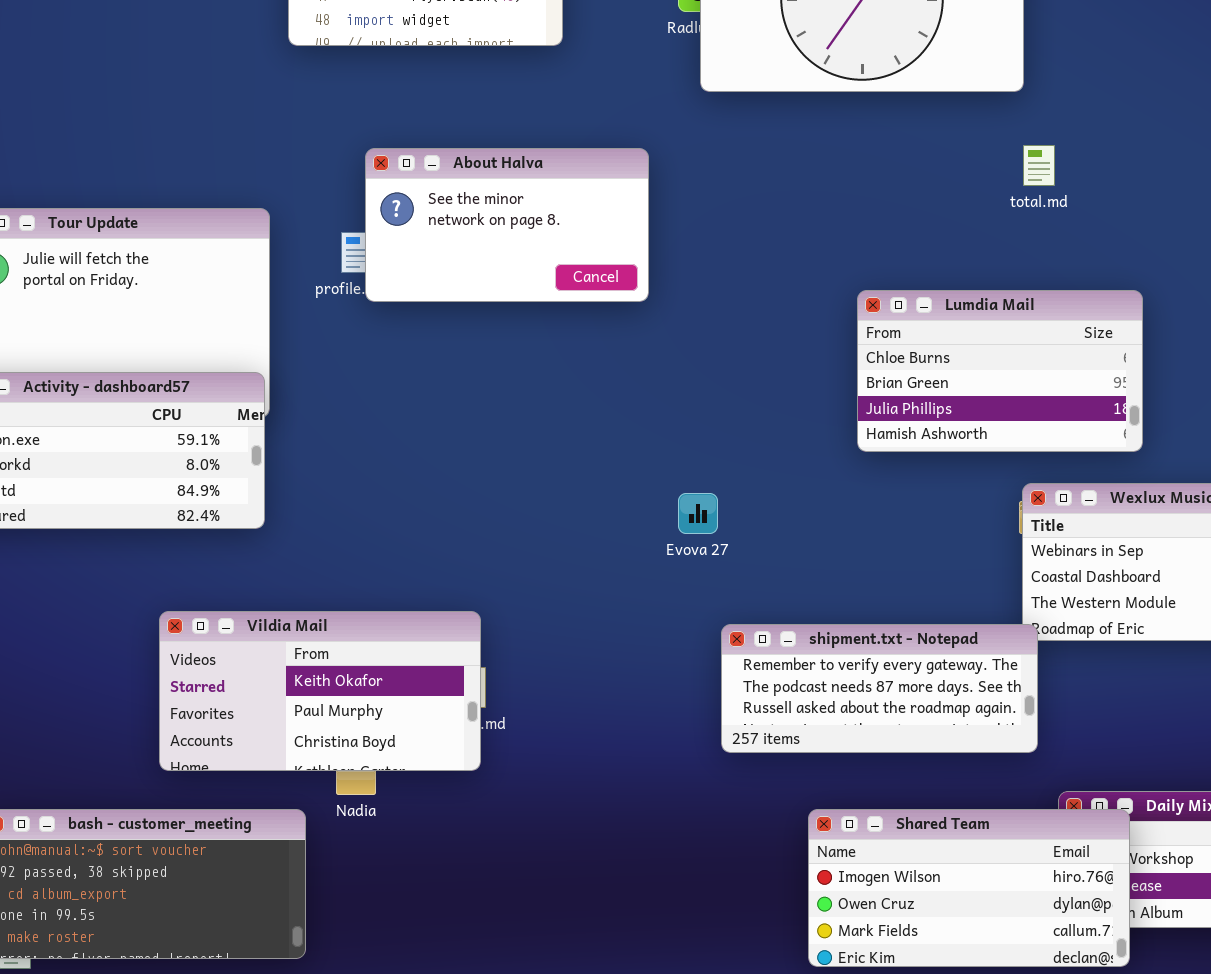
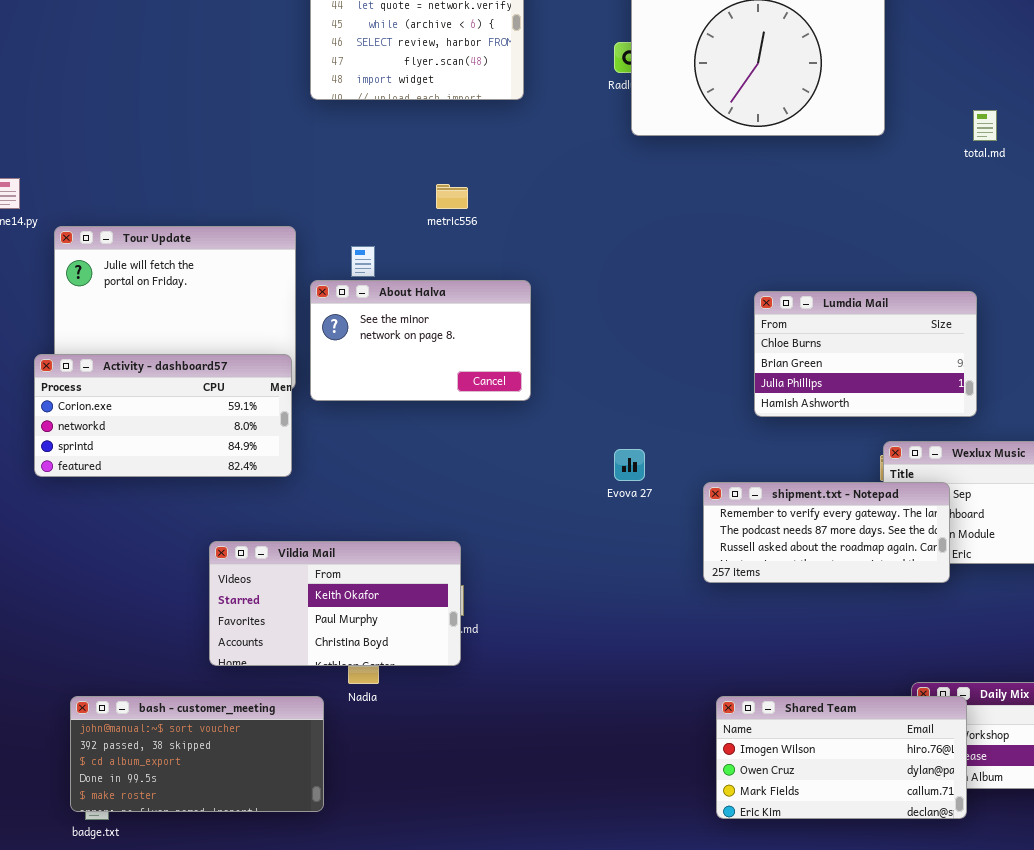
total.md: [1023,145,1055,186] -> [973,110,997,141], moved
About Halva: [365,148,649,302] -> [310,280,531,401], moved
shipment.txt - Notepad: [721,624,1038,753] -> [703,482,950,583], moved

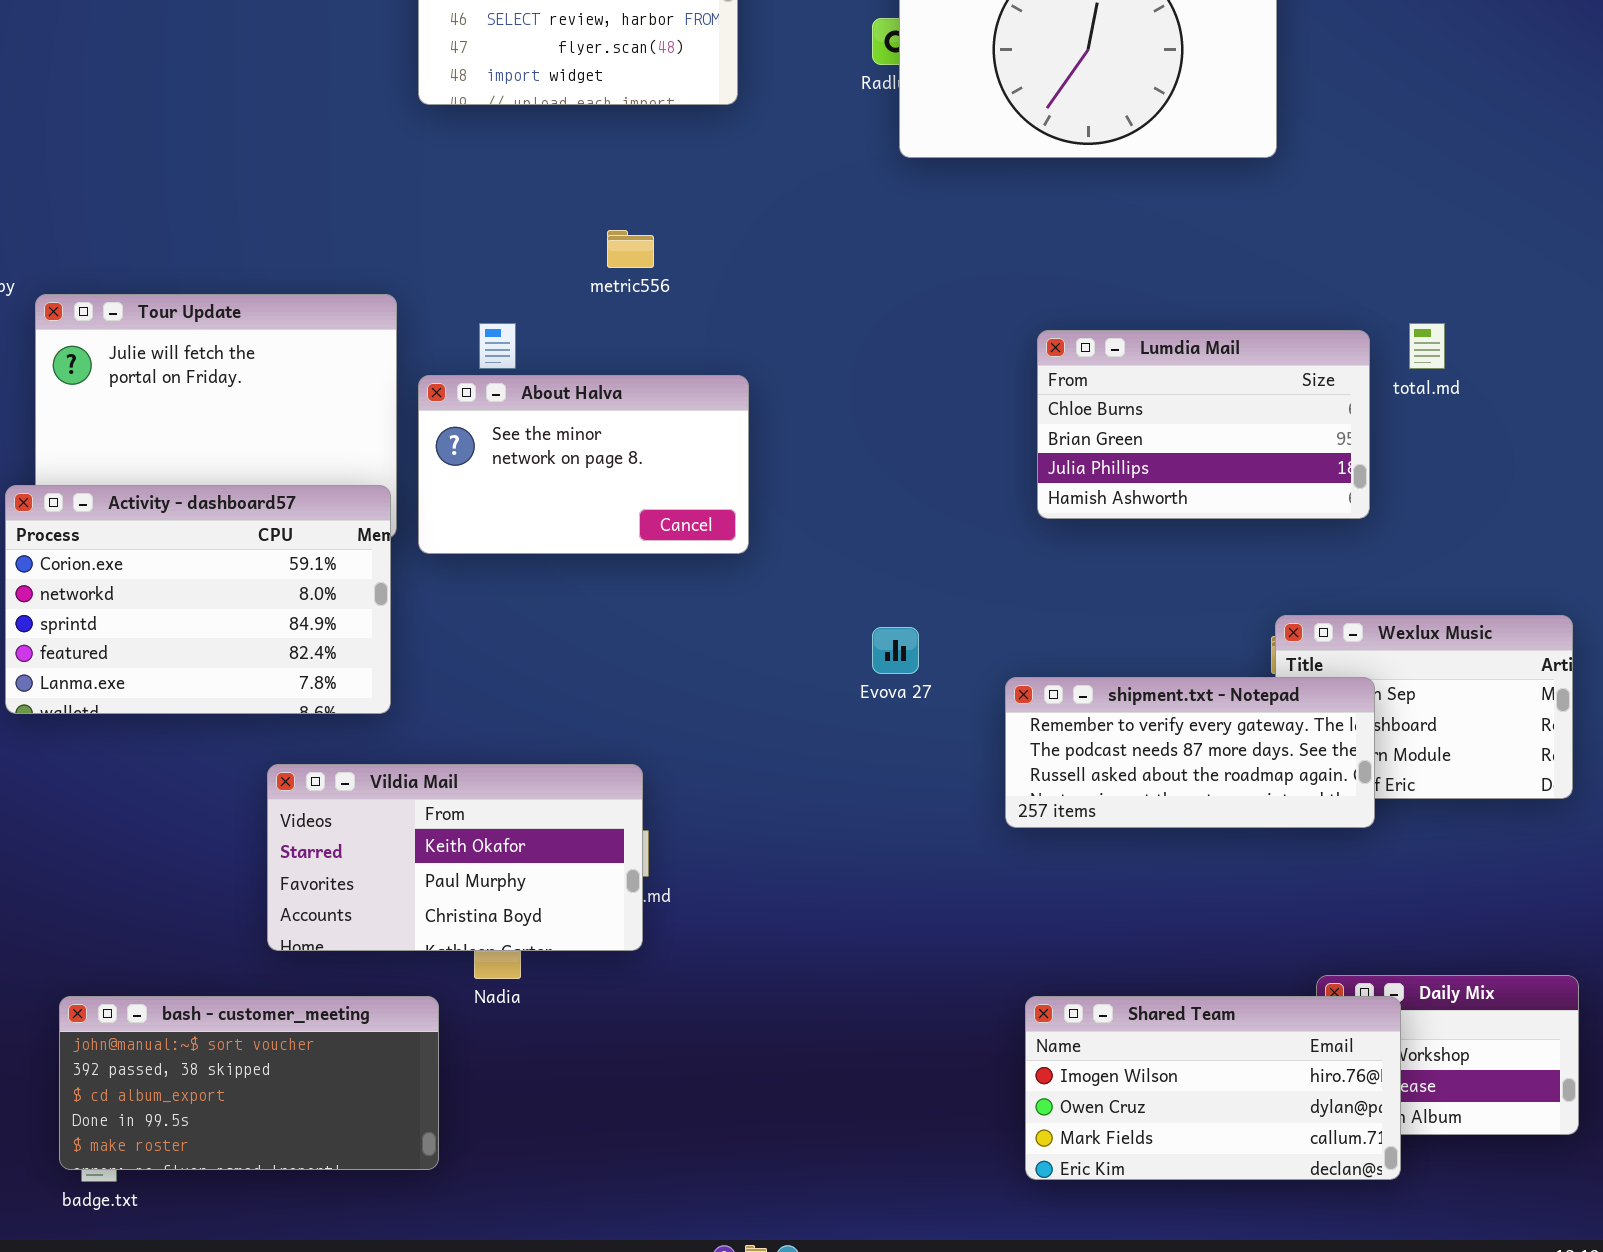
total.md: [973,110,997,141] -> [1409,323,1445,369], moved
Lumdia Mail: [754,291,977,417] -> [1037,330,1370,519], moved
Activity - dashboard57: [34,354,292,477] -> [5,485,391,714], resized

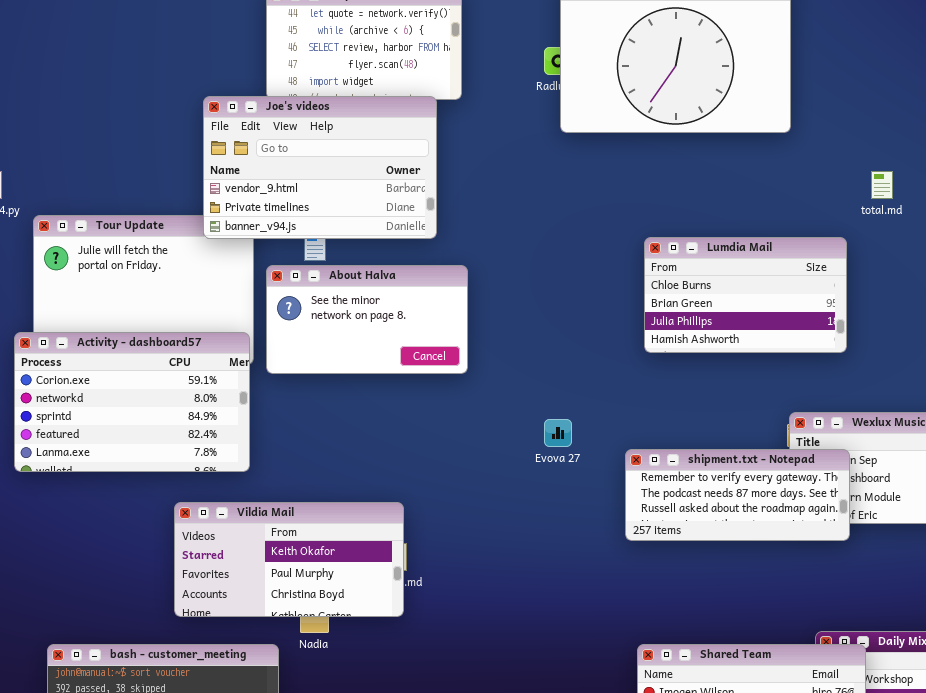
Joe's videos: none -> [203,96,437,239], opened
total.md: [1409,323,1445,369] -> [871,171,893,199], moved

